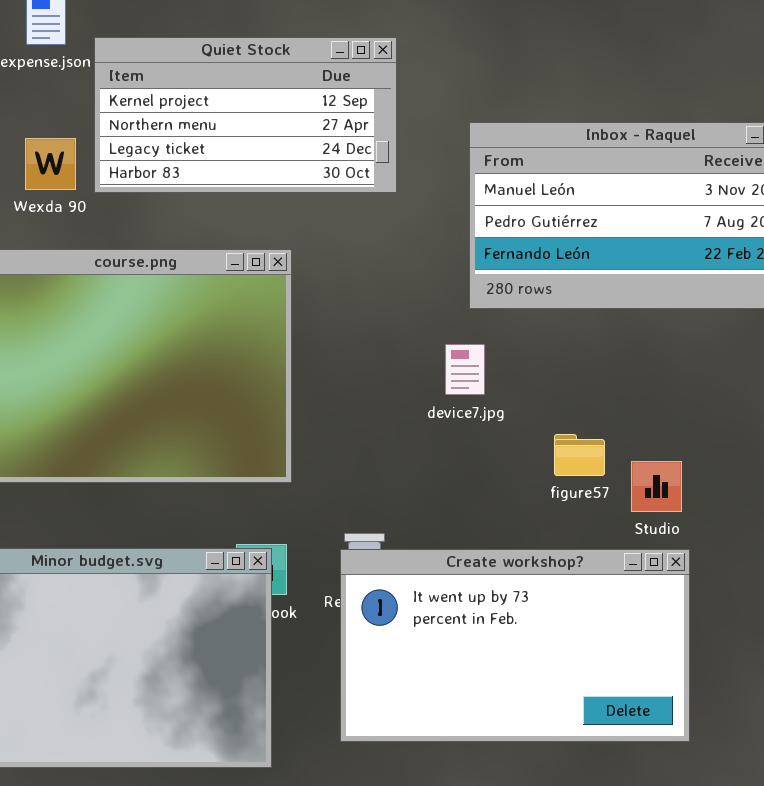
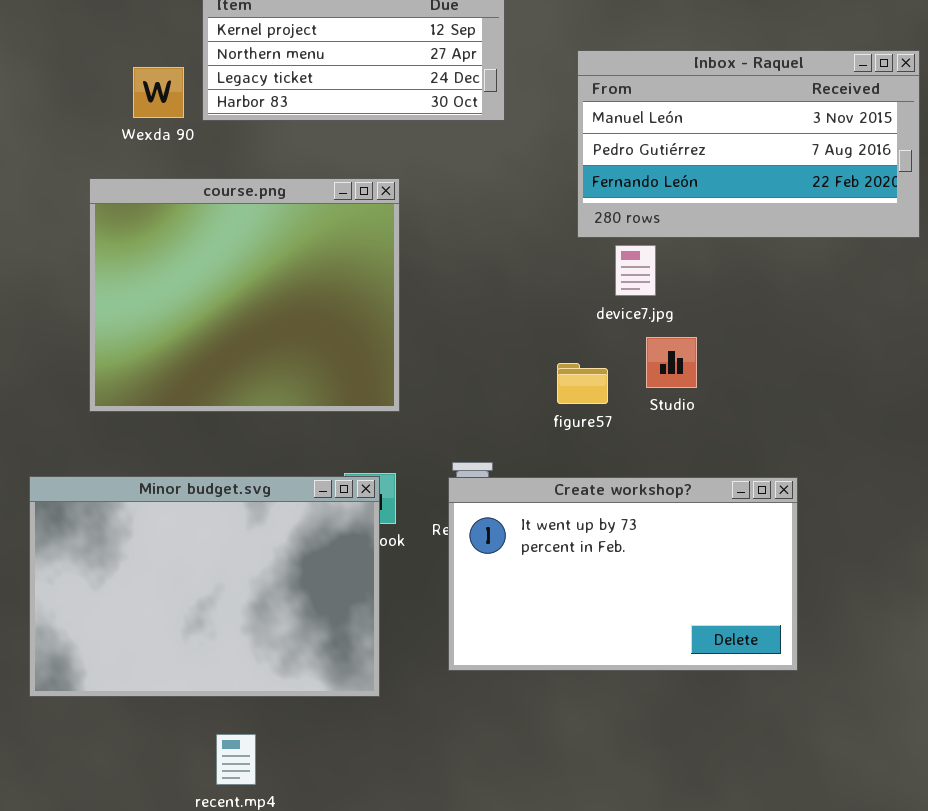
device7.jpg: [445,344,485,395] -> [615,245,656,296], moved
figure57: [554,434,605,476] -> [557,363,608,404], moved
Studio: [631,461,682,512] -> [646,337,697,388], moved

